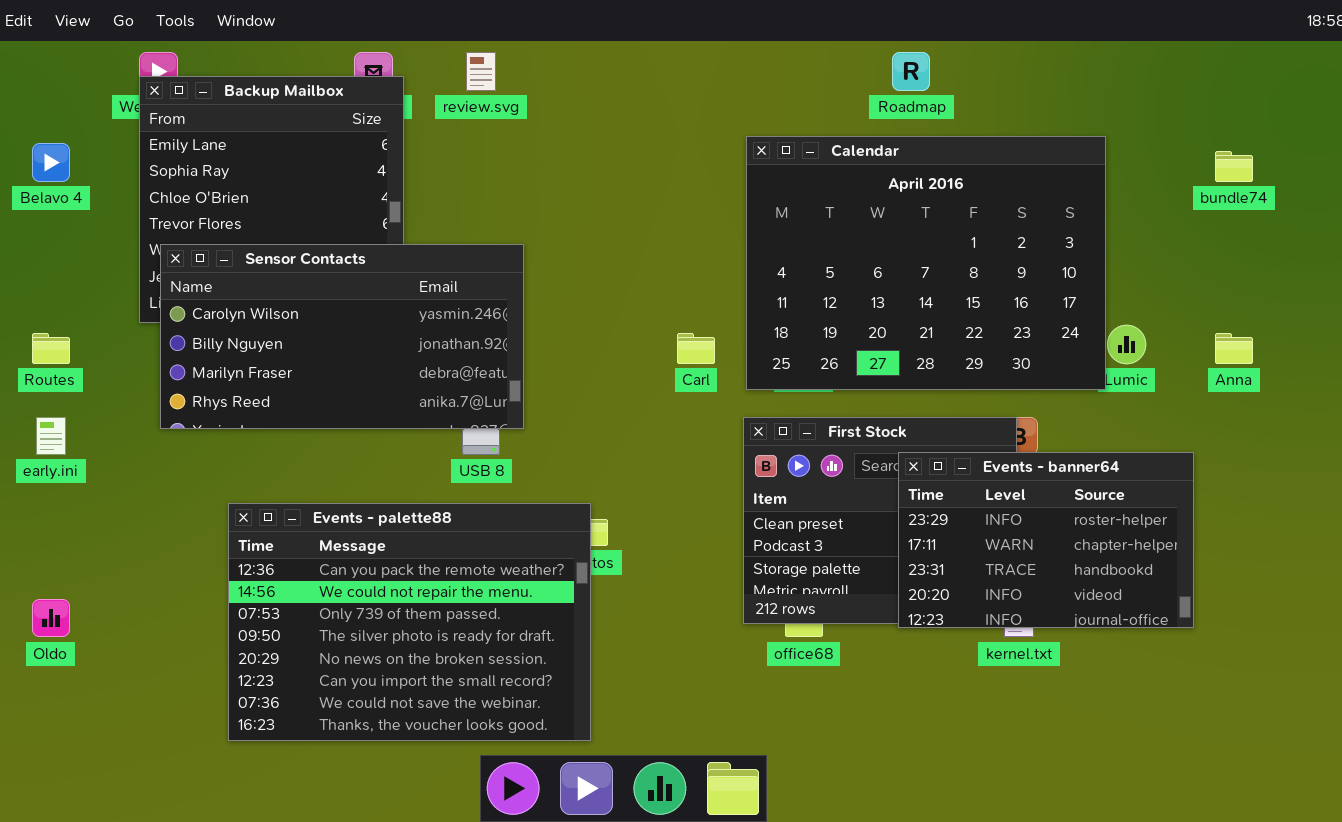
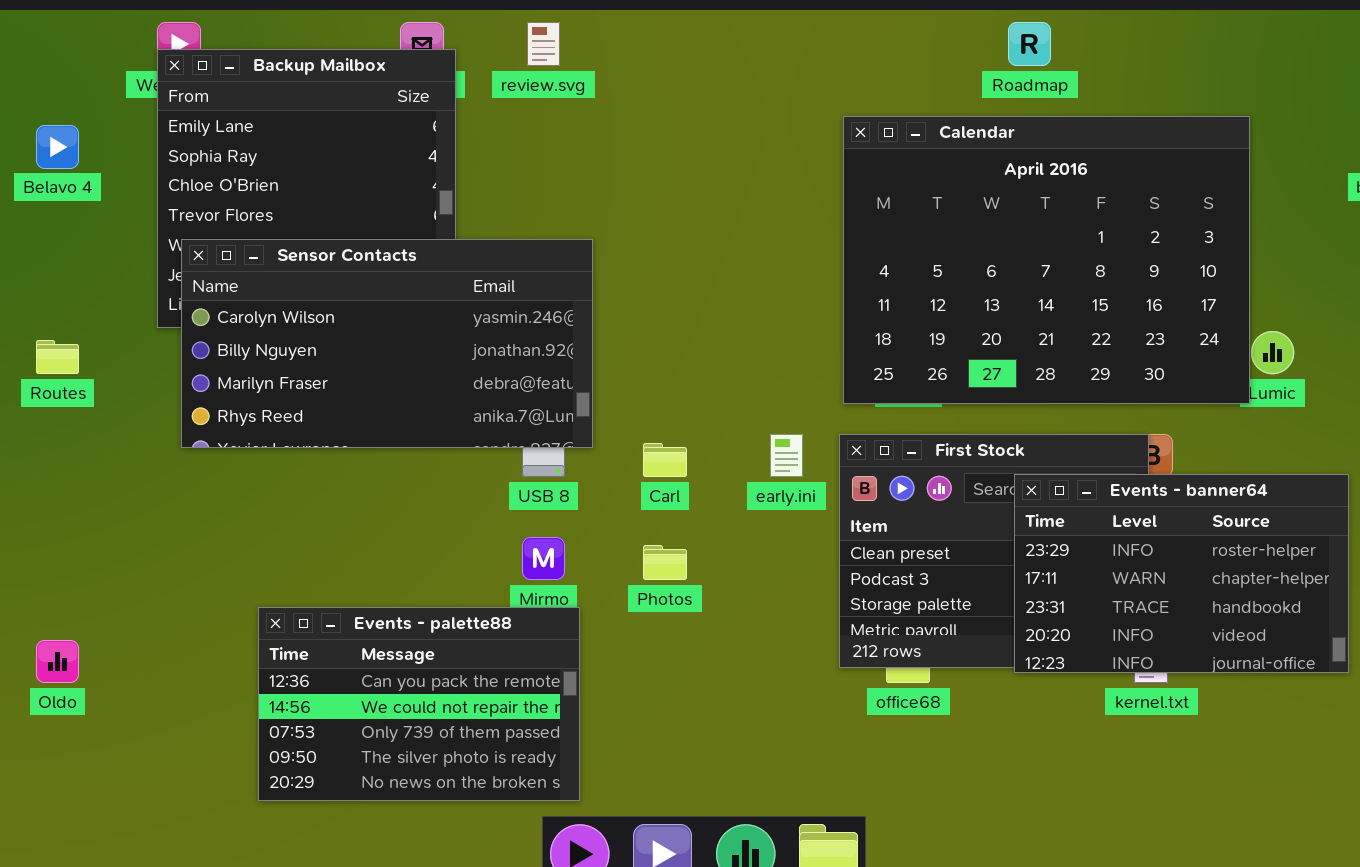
Carl: [677,333,715,364] -> [643,443,687,477], moved
early.ini: [36,417,66,455] -> [770,434,803,477], moved
Events - palette88: [228,503,591,741] -> [258,607,580,801], resized

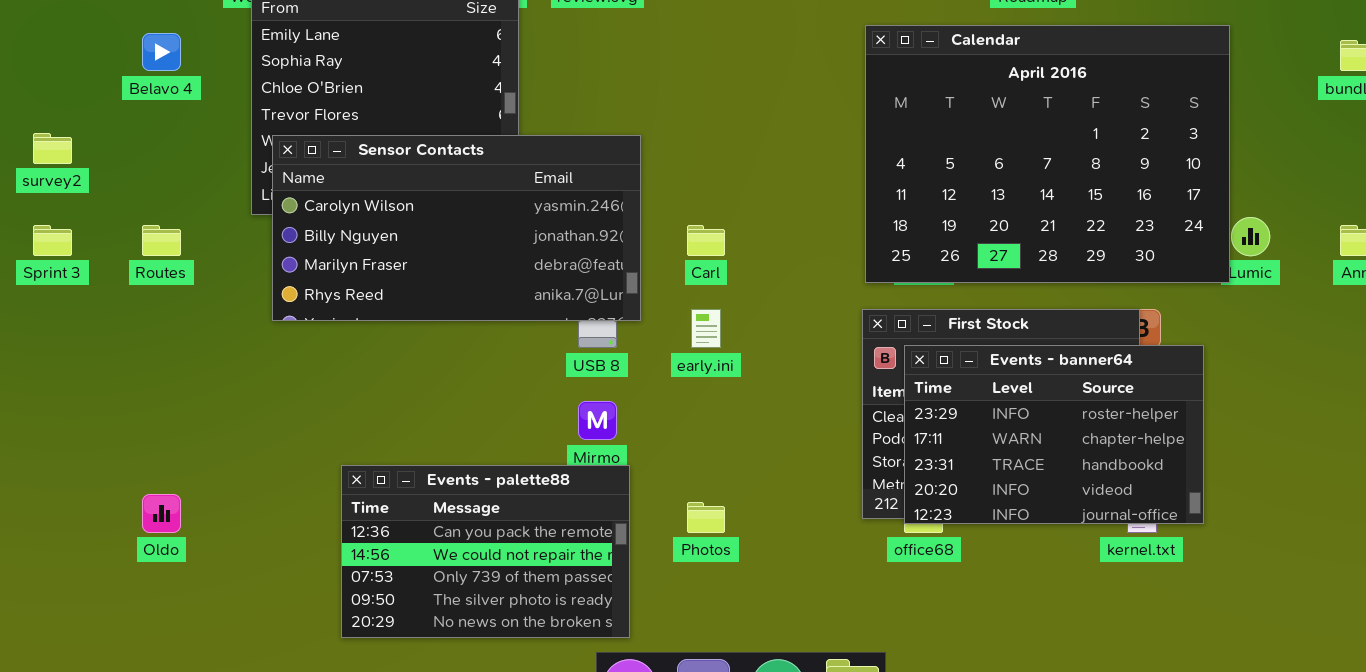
early.ini: [770,434,803,477] -> [691,309,721,348], moved
Carl: [643,443,687,477] -> [687,225,725,256], moved
Events - banner64: [1014,474,1349,673] -> [904,345,1204,524], moved
Photos: [643,545,687,580] -> [687,502,725,533], moved

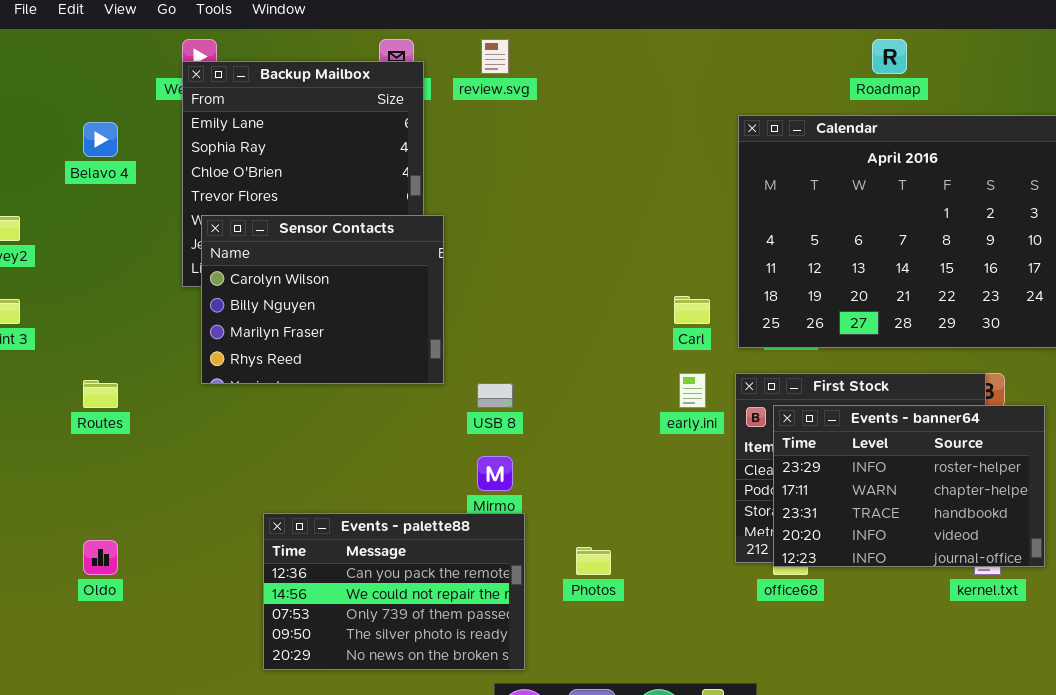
Sensor Contacts: [272,135,641,321] -> [201,215,444,384], resized
Routes: [142,225,181,256] -> [83,380,118,408], moved
Carl: [687,225,725,256] -> [674,296,710,324], moved
early.ini: [691,309,721,348] -> [679,373,706,408], moved

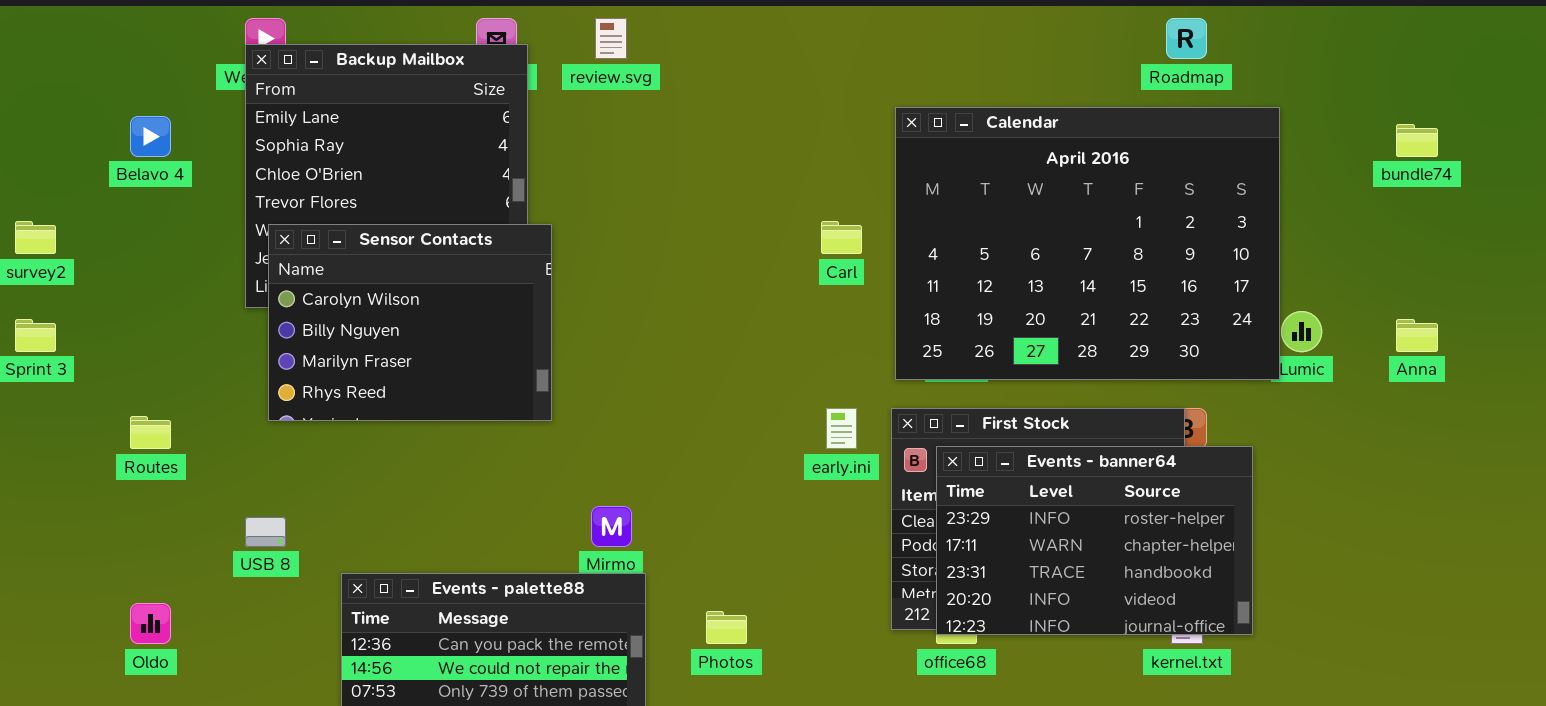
Roadmap: [872,39,907,74] -> [1166,18,1207,59], moved
Carl: [674,296,710,324] -> [821,221,862,254], moved
USB 8: [477,383,513,408] -> [245,517,286,547], moved

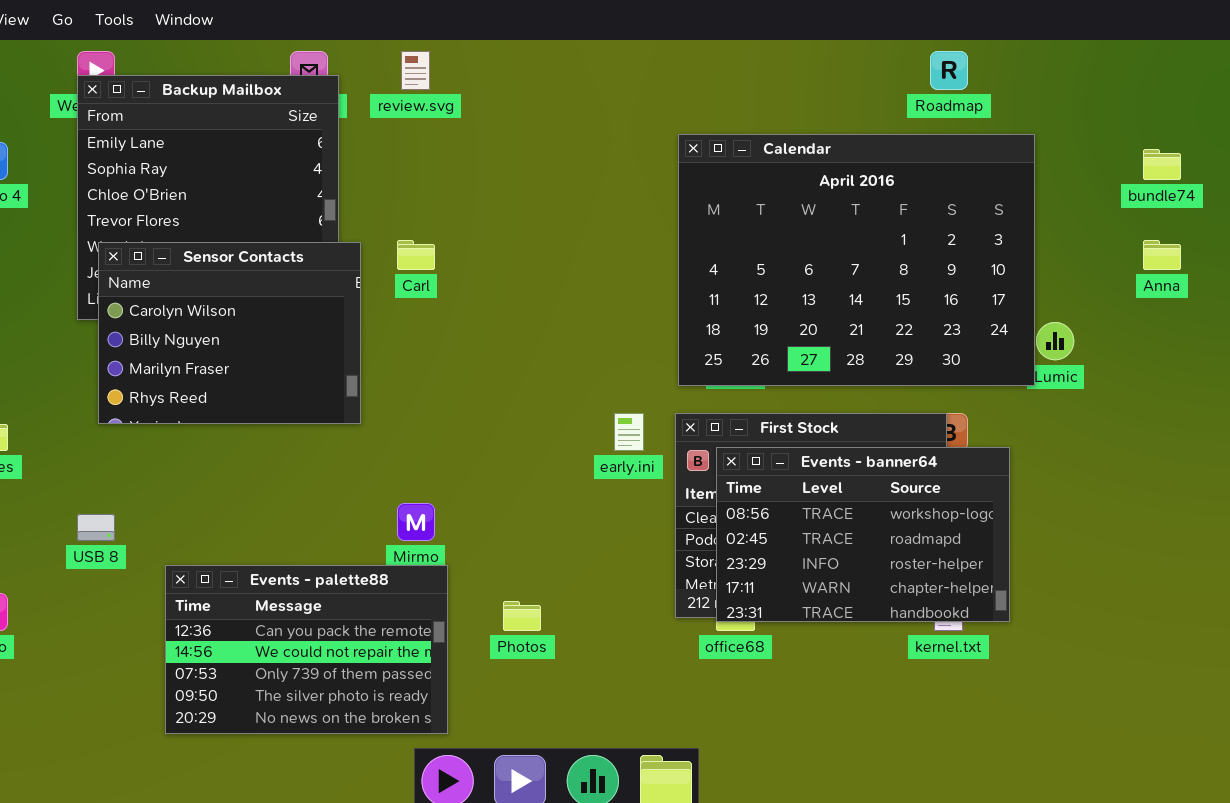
Carl: [821,221,862,254] -> [397,240,435,270], moved
Anna: [1396,319,1438,352] -> [1143,240,1181,270], moved
Events - banner64: [936,446,1253,635] -> [716,447,1010,622], scrolled up 2 rows

